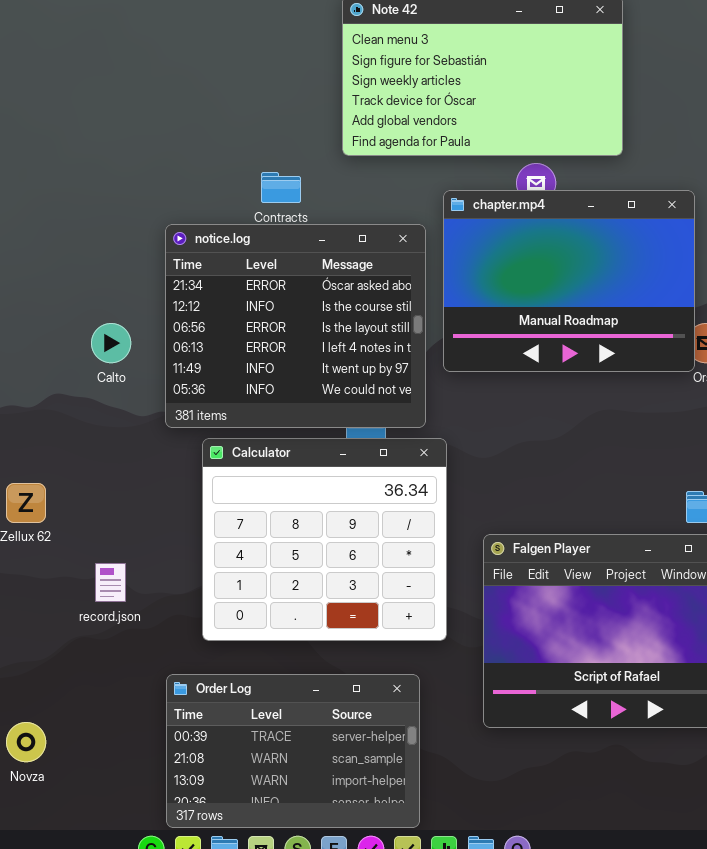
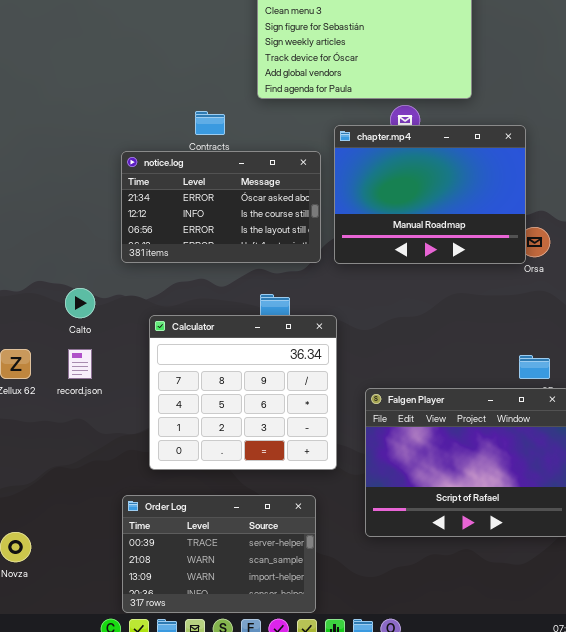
notice.log: [165,224,426,428] -> [121,151,321,263], resized
Calto: [91,323,131,363] -> [65,288,95,318], moved
record.json: [95,563,126,602] -> [68,349,92,379], moved

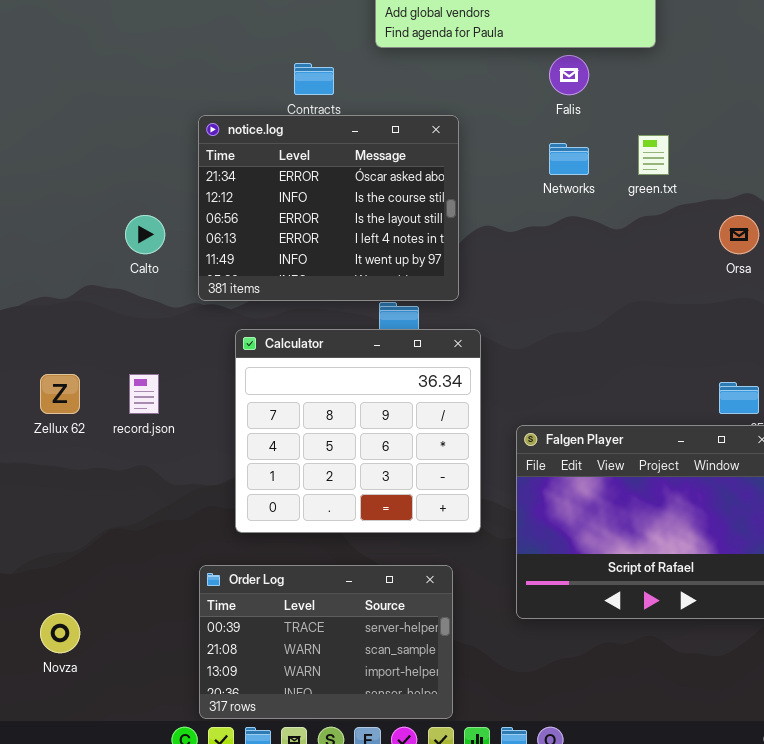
chapter.mp4: [334,125,526,264] -> none, closed
notice.log: [121,151,321,263] -> [198,115,459,301], resized
Calto: [65,288,95,318] -> [125,215,165,254], moved

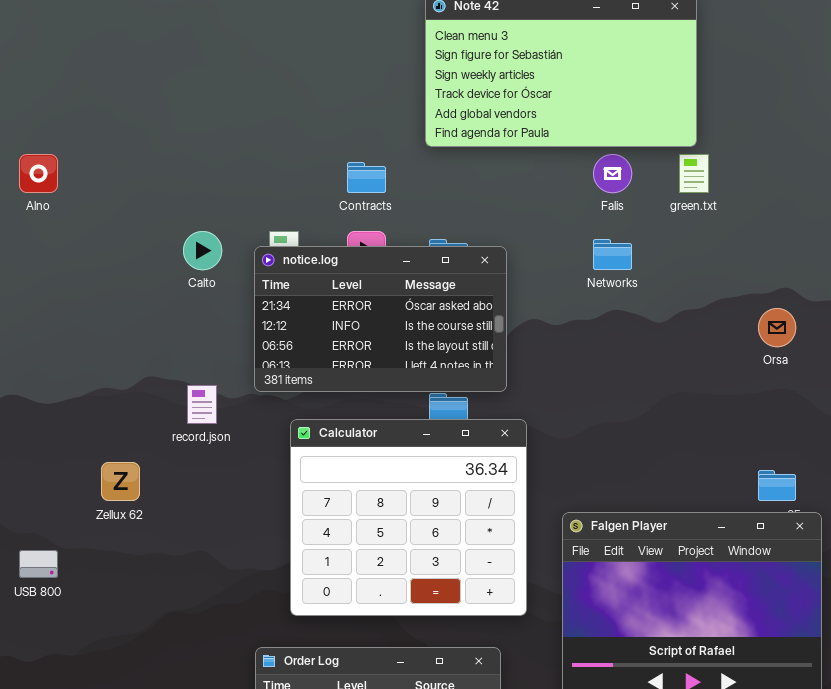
notice.log: [198,115,459,301] -> [254,246,507,392], resized
green.txt: [638,135,669,175] -> [679,154,709,193], moved
Calto: [125,215,165,254] -> [183,231,222,270], moved
record.json: [129,374,159,414] -> [187,385,217,424], moved

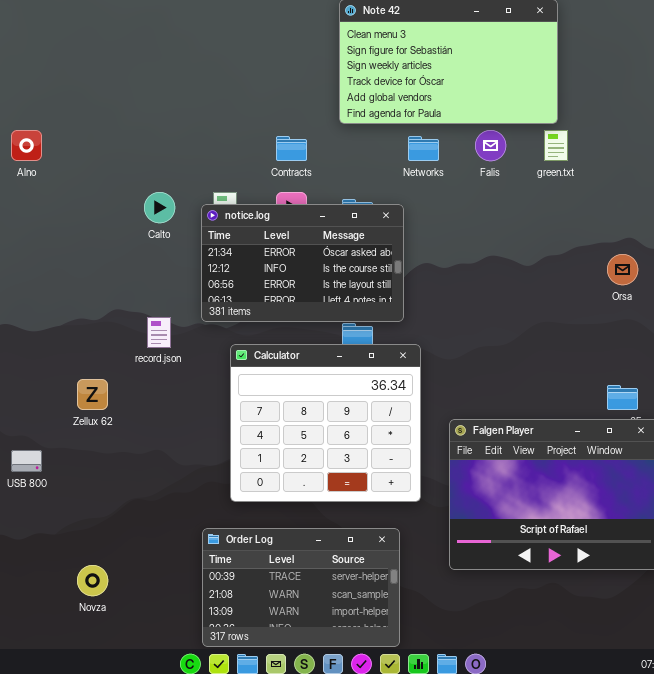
Networks: [593,239,632,270] -> [408,136,439,161], moved

